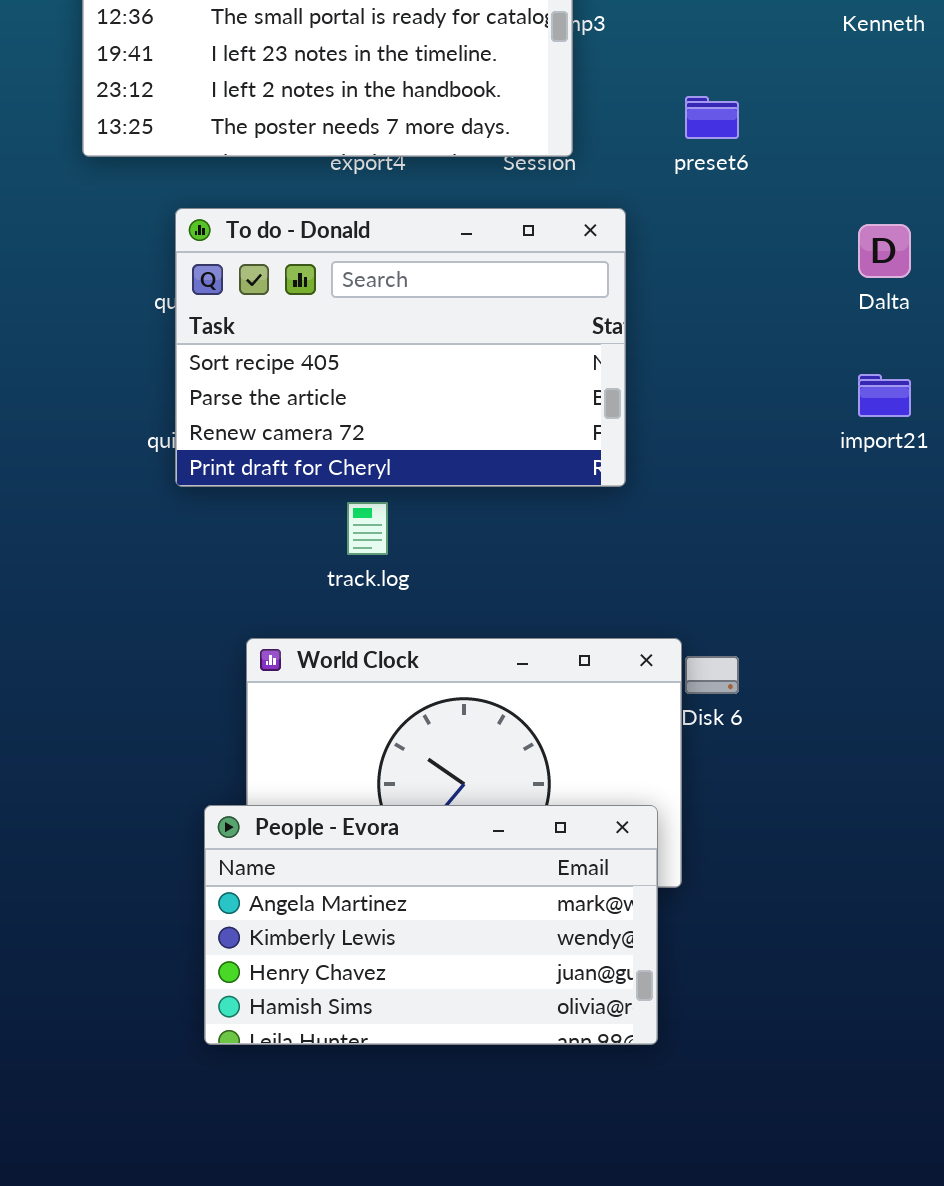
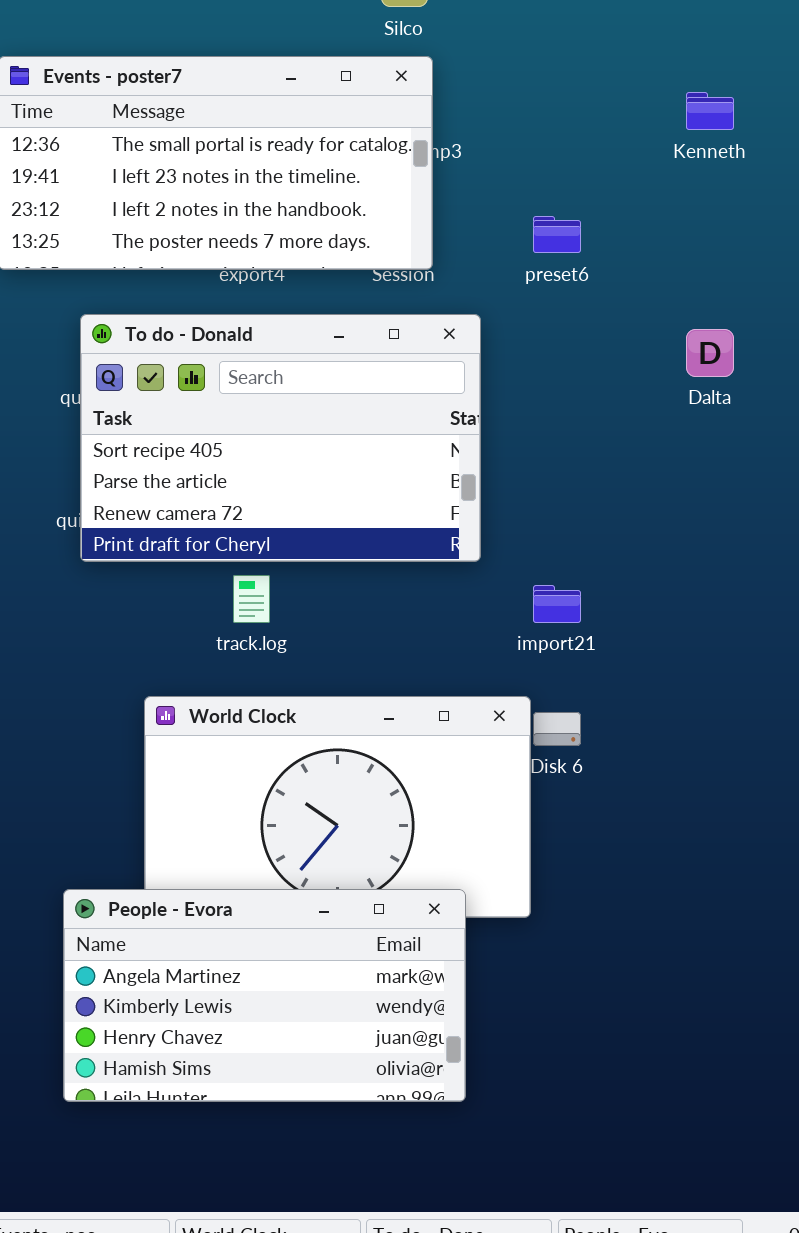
import21: [858,374,911,417] -> [533,585,581,623], moved
People - Evora: [204,805,658,1045] -> [63,889,466,1102], moved

